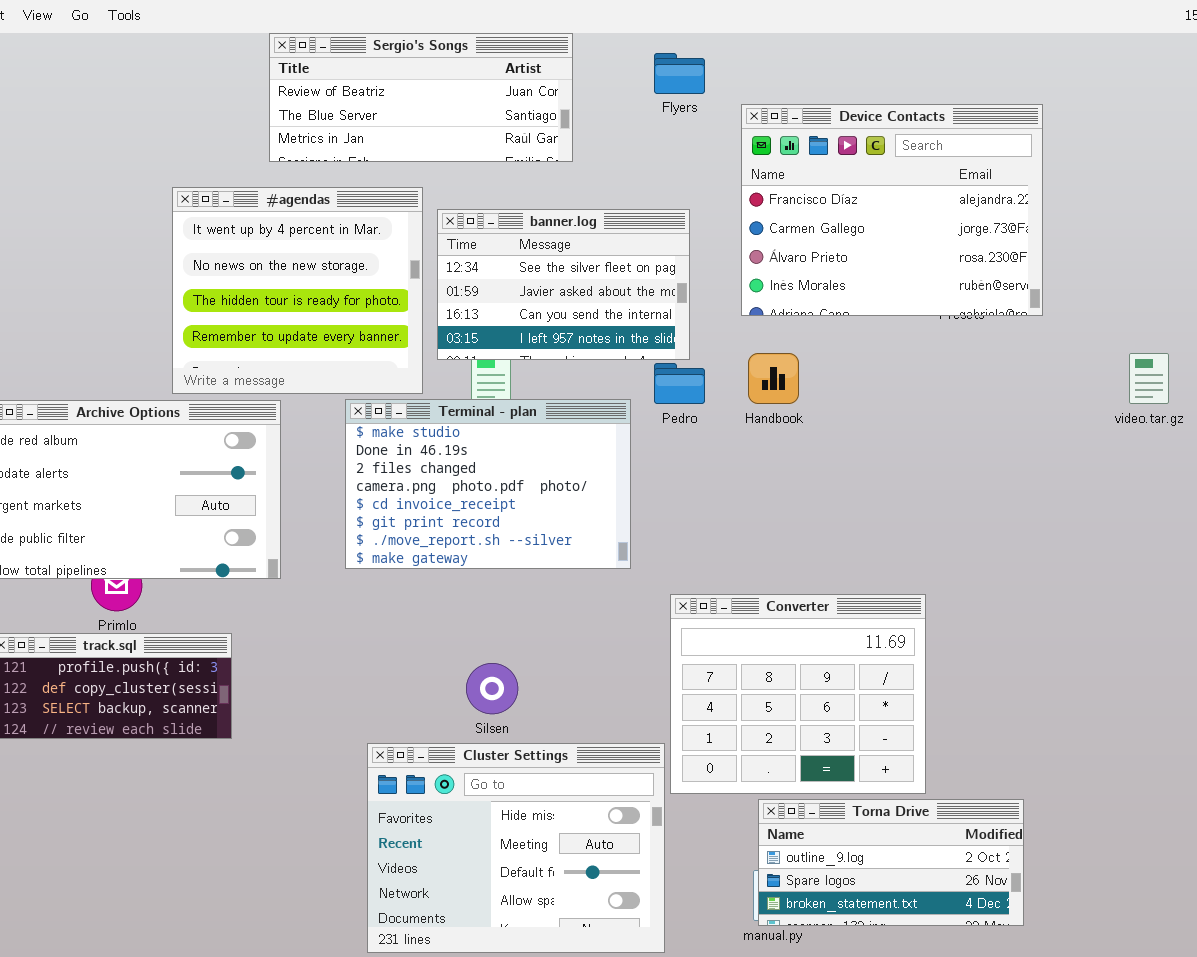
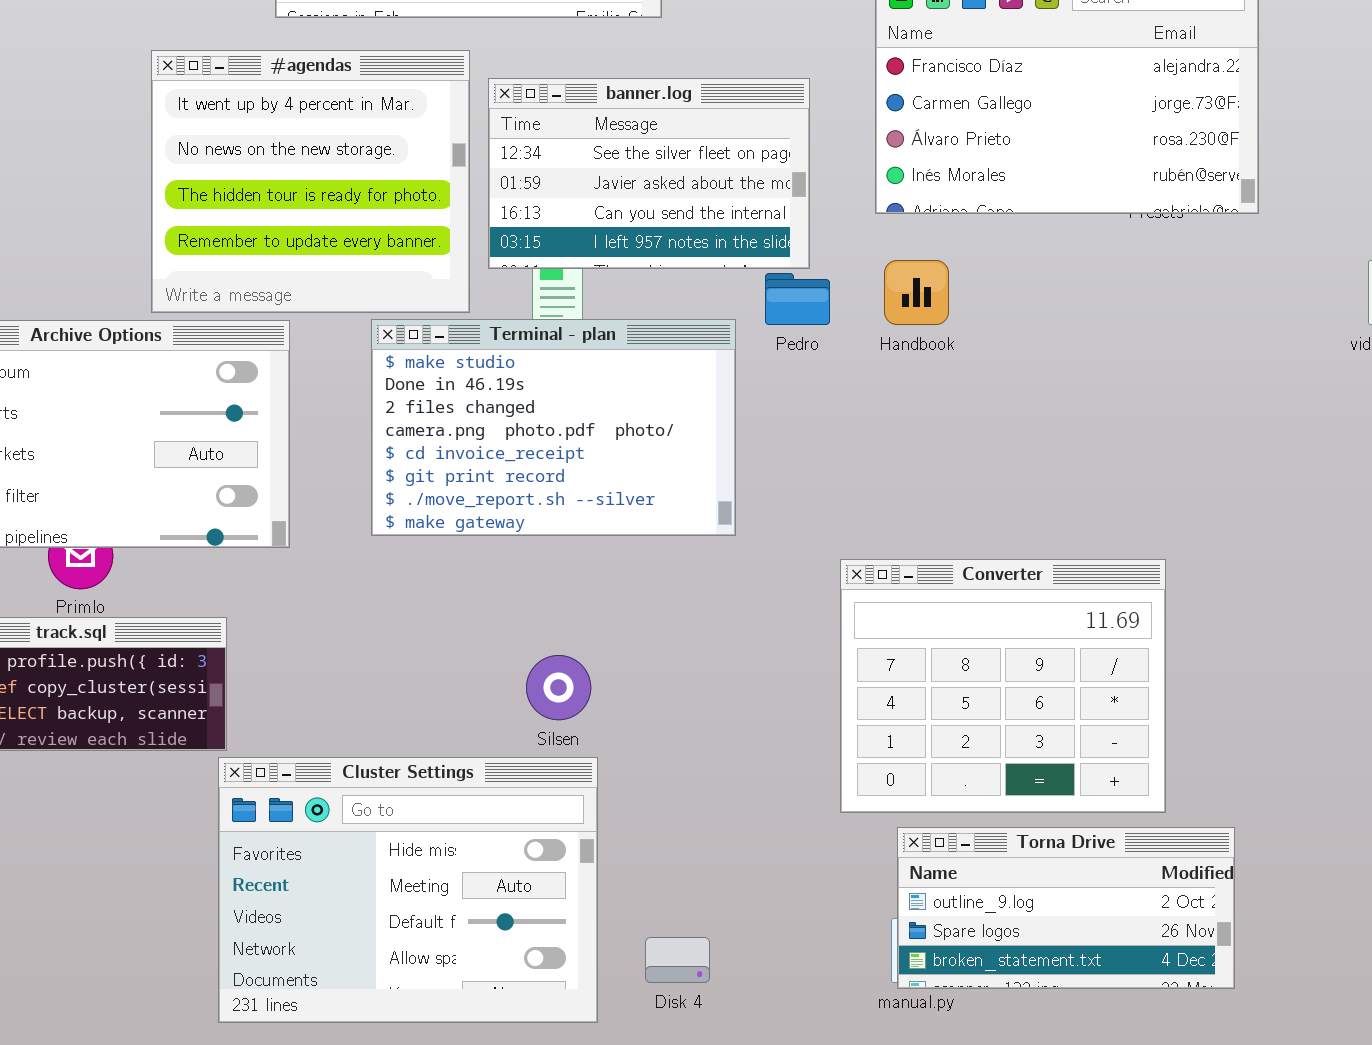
Converter: [670,594,926,794] -> [840,559,1166,813], moved
Cluster Settings: [367,743,665,953] -> [218,757,598,1023], moved

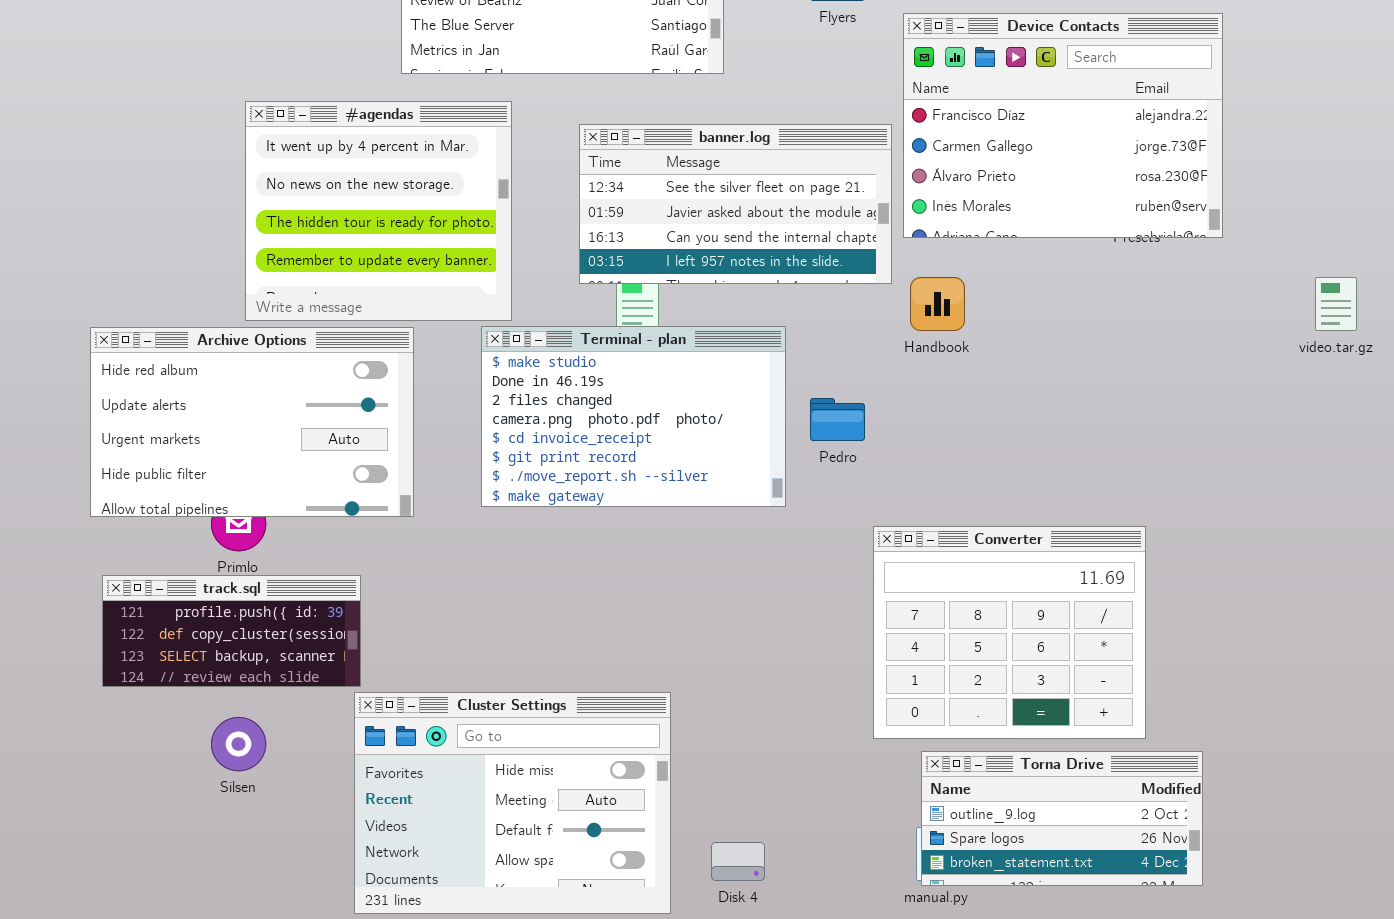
#agendas: [151,50,470,313] -> [245,101,512,321], moved
banner.log: [488,78,810,269] -> [579,124,892,284], resized
Pedro: [765,273,830,325] -> [810,398,865,441], moved
Silsen: [526,655,591,720] -> [211,717,266,771], moved

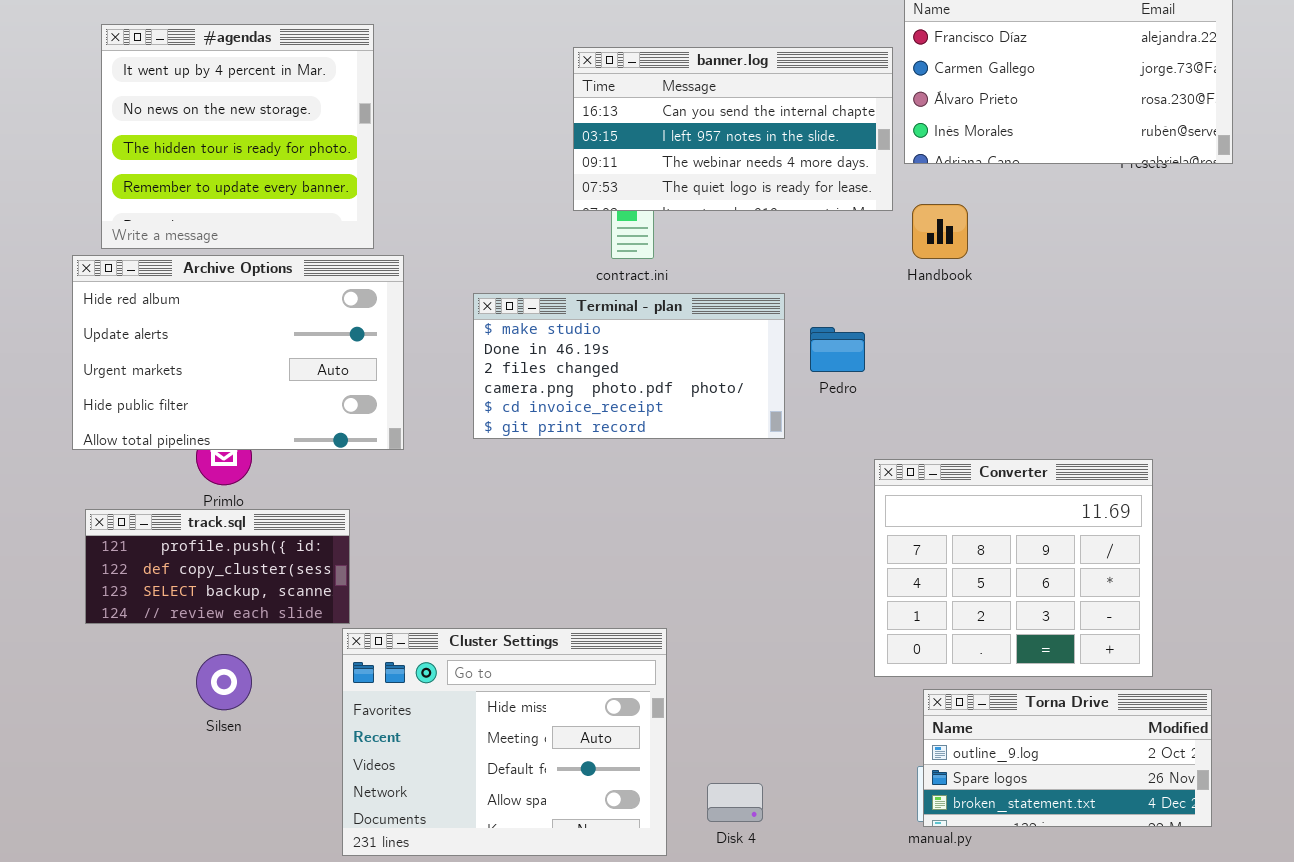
#agendas: [245,101,512,321] -> [101,24,374,249], moved
banner.log: [579,124,892,284] -> [573,47,893,211], scrolled down 2 rows
Terminal - plan: [481,326,786,507] -> [473,293,785,439], resized

